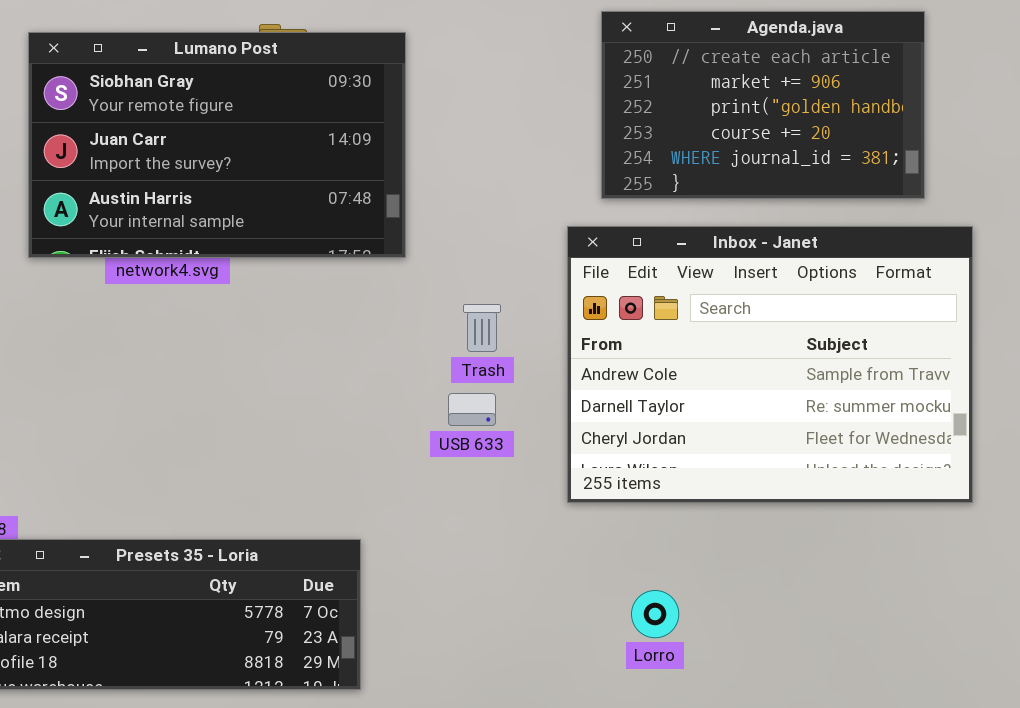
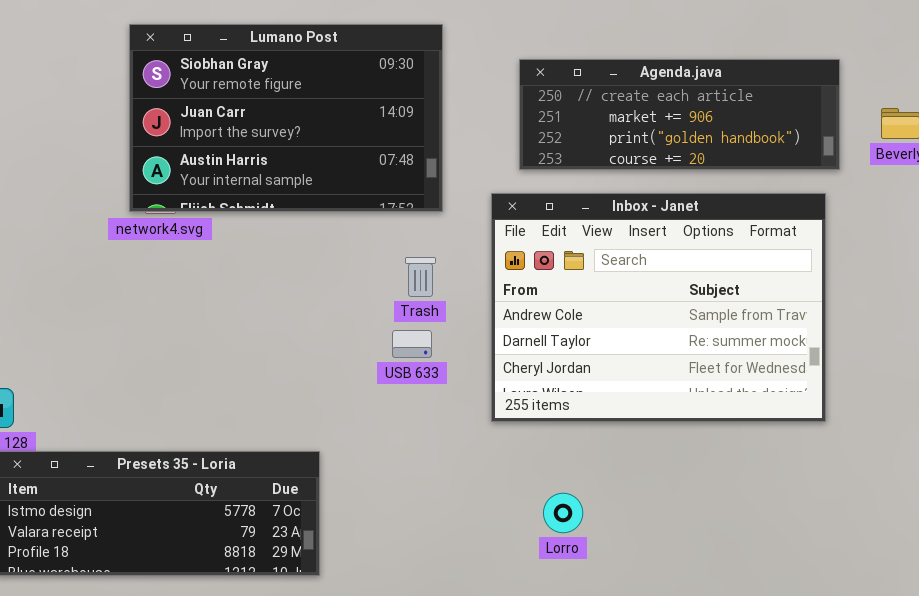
Agenda.java: [601,11,925,199] -> [519,59,840,170], resized
Lumano Post: [28,32,406,258] -> [129,24,443,212], moved

